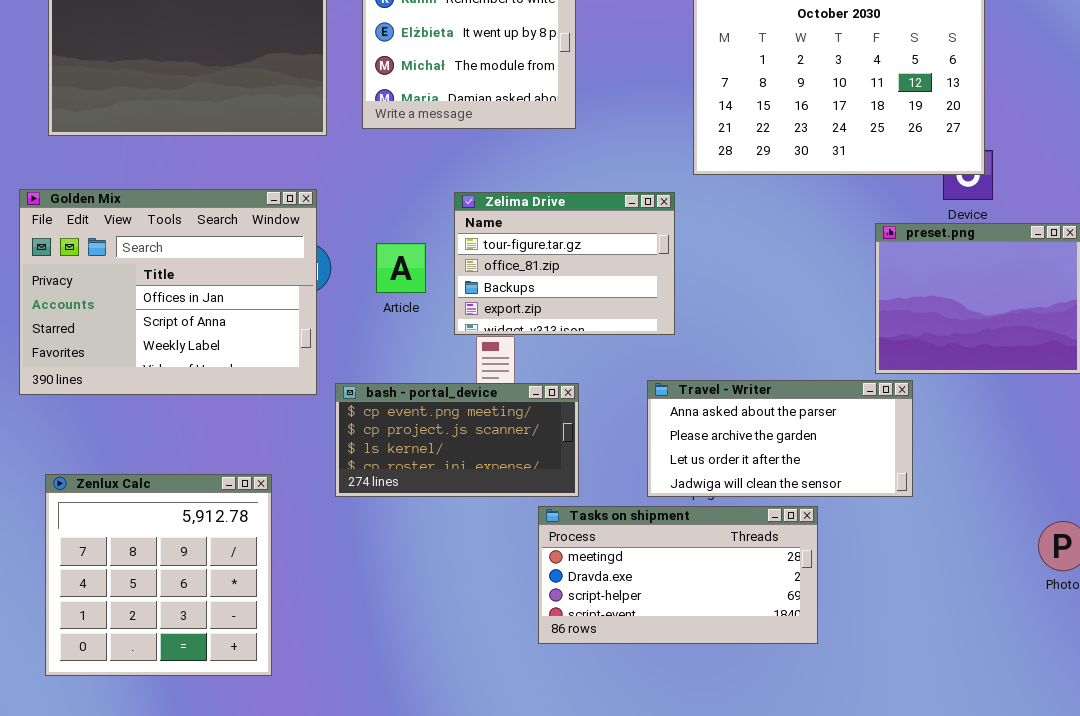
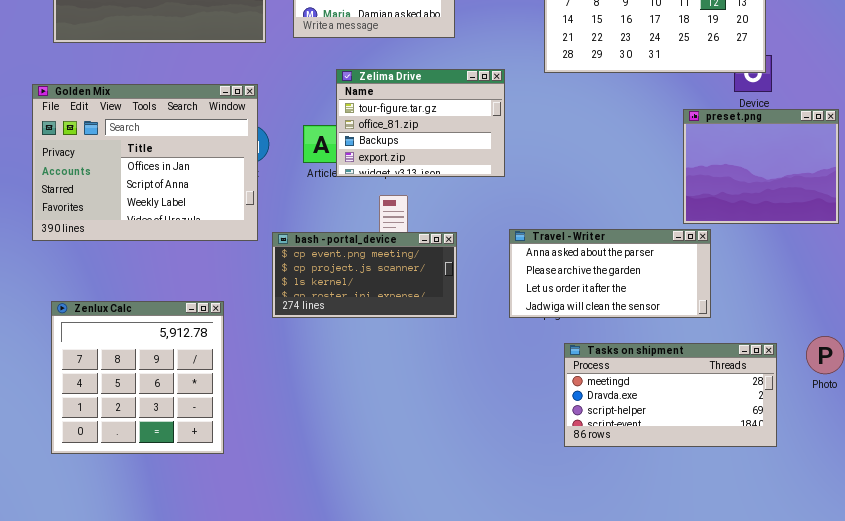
Zelima Drive: [454,192,675,335] -> [336,69,505,177], moved
Tasks on shipment: [538,506,818,644] -> [564,343,777,447], moved

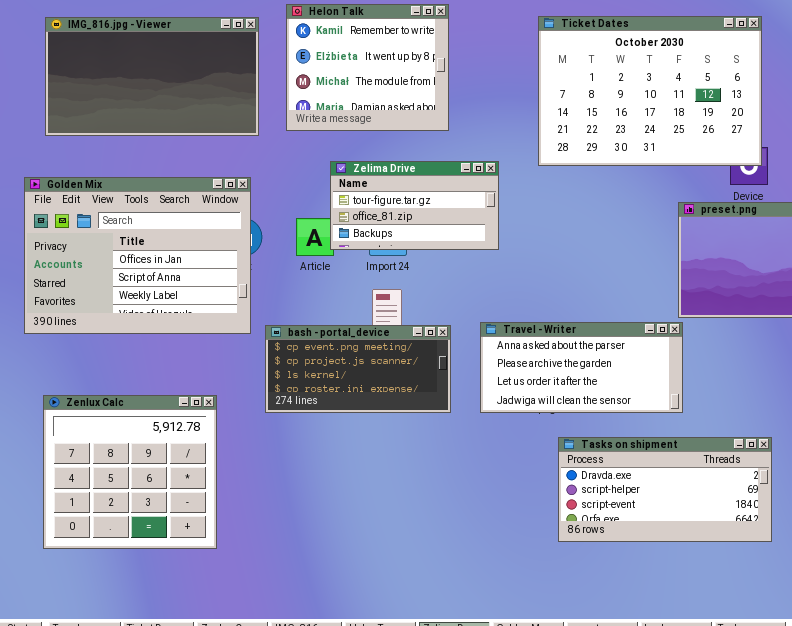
Zelima Drive: [336,69,505,177] -> [330,161,499,250], resized
Travel - Writer: [509,229,711,318] -> [480,322,683,413], moved
Tasks on shipment: [564,343,777,447] -> [558,437,772,542], scrolled down 1 row

